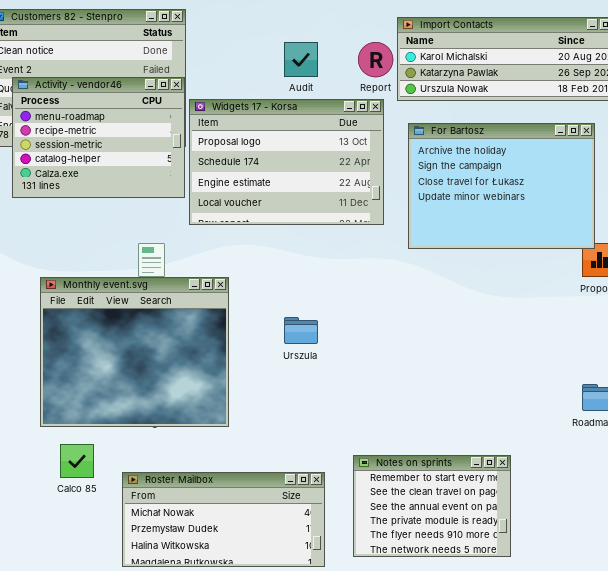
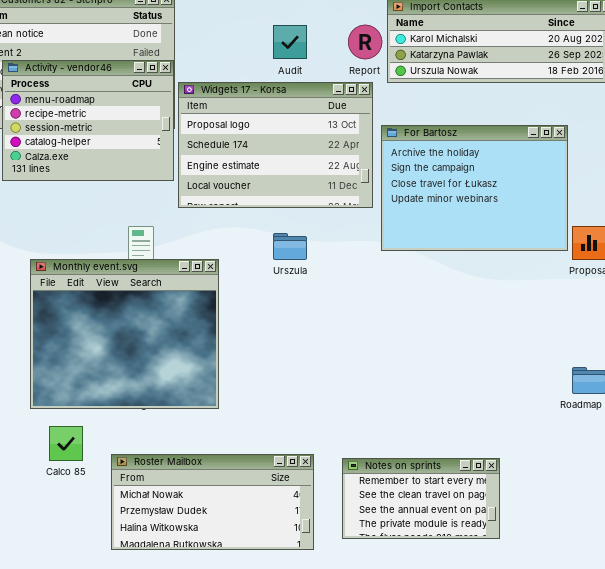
For Bartosz: [408,123,595,249] -> [381,125,568,251], moved
Urszula: [284,317,318,344] -> [273,233,307,260], moved
Notes on sprints: [353,455,511,557] -> [342,458,500,539], resized

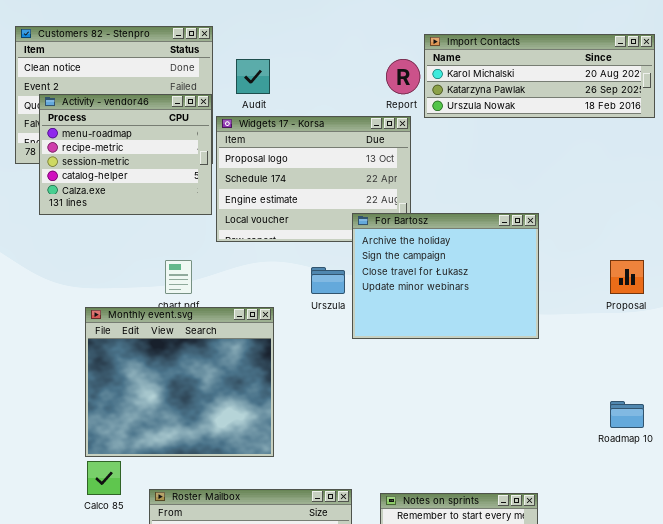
Audit: [273,25,307,59] -> [236,59,270,94], moved
For Bartosz: [381,125,568,251] -> [352,213,539,339], moved
Monthly event.svg: [30,259,219,409] -> [85,307,274,457], moved

